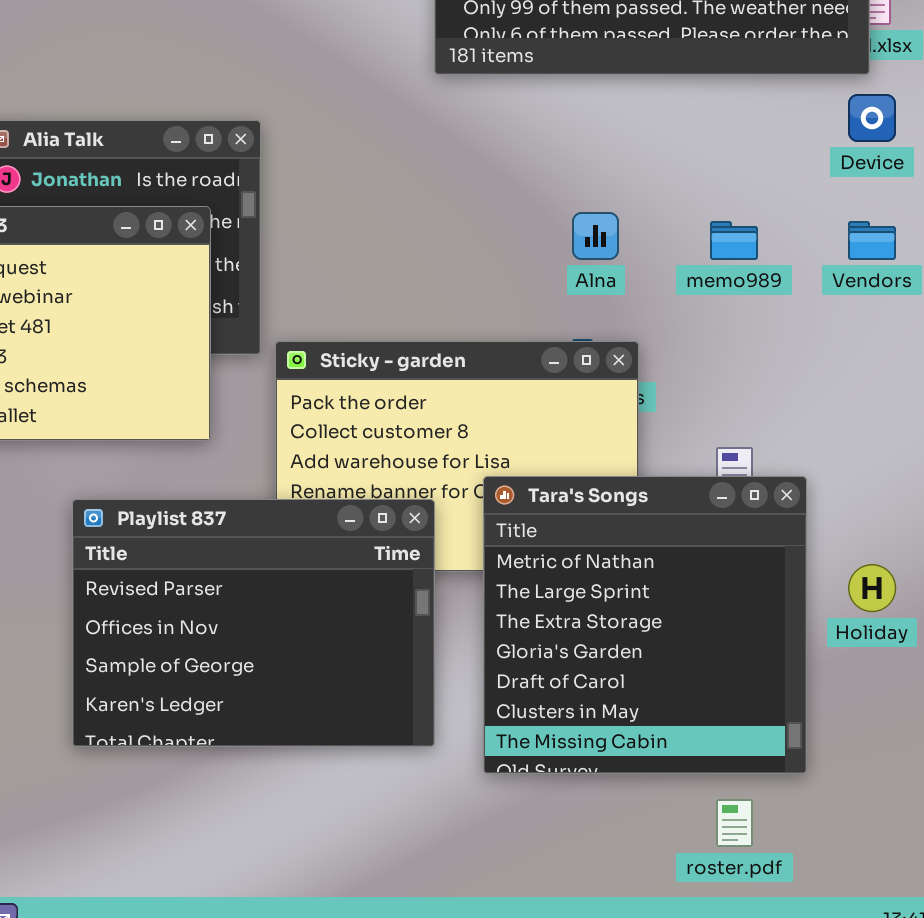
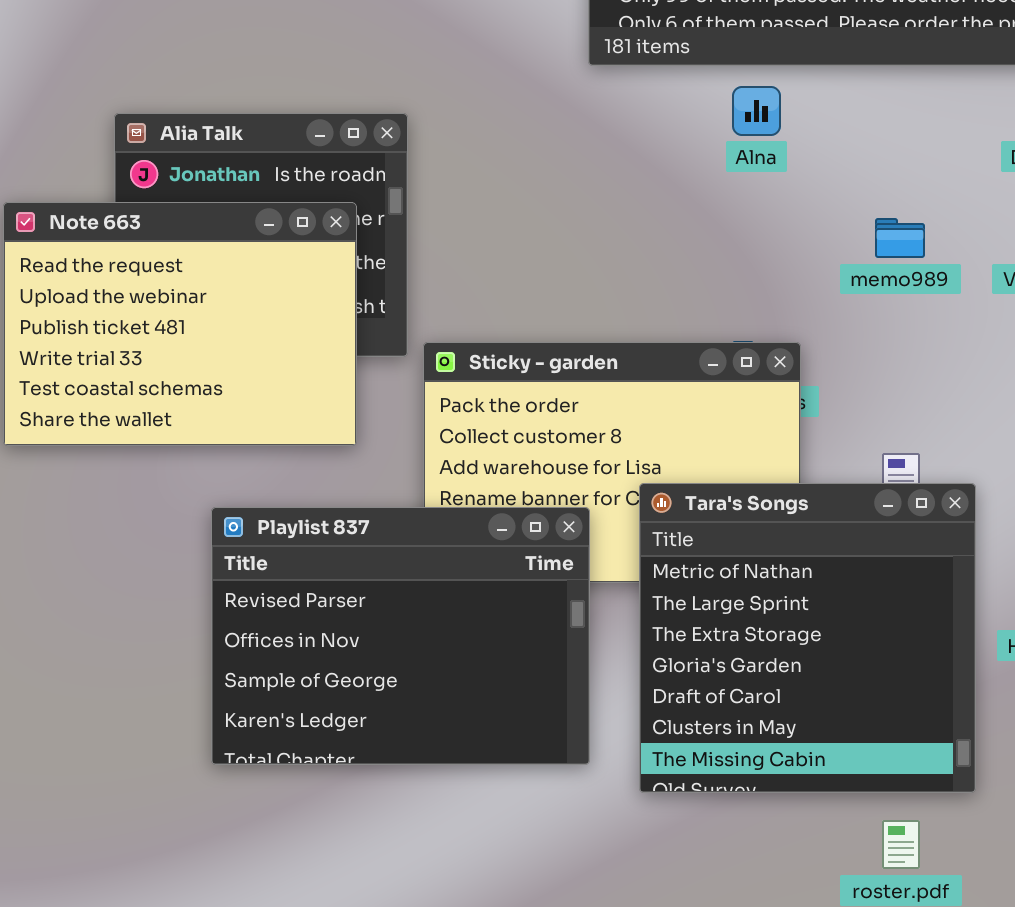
Alna: [572,212,619,260] -> [732,86,781,136], moved

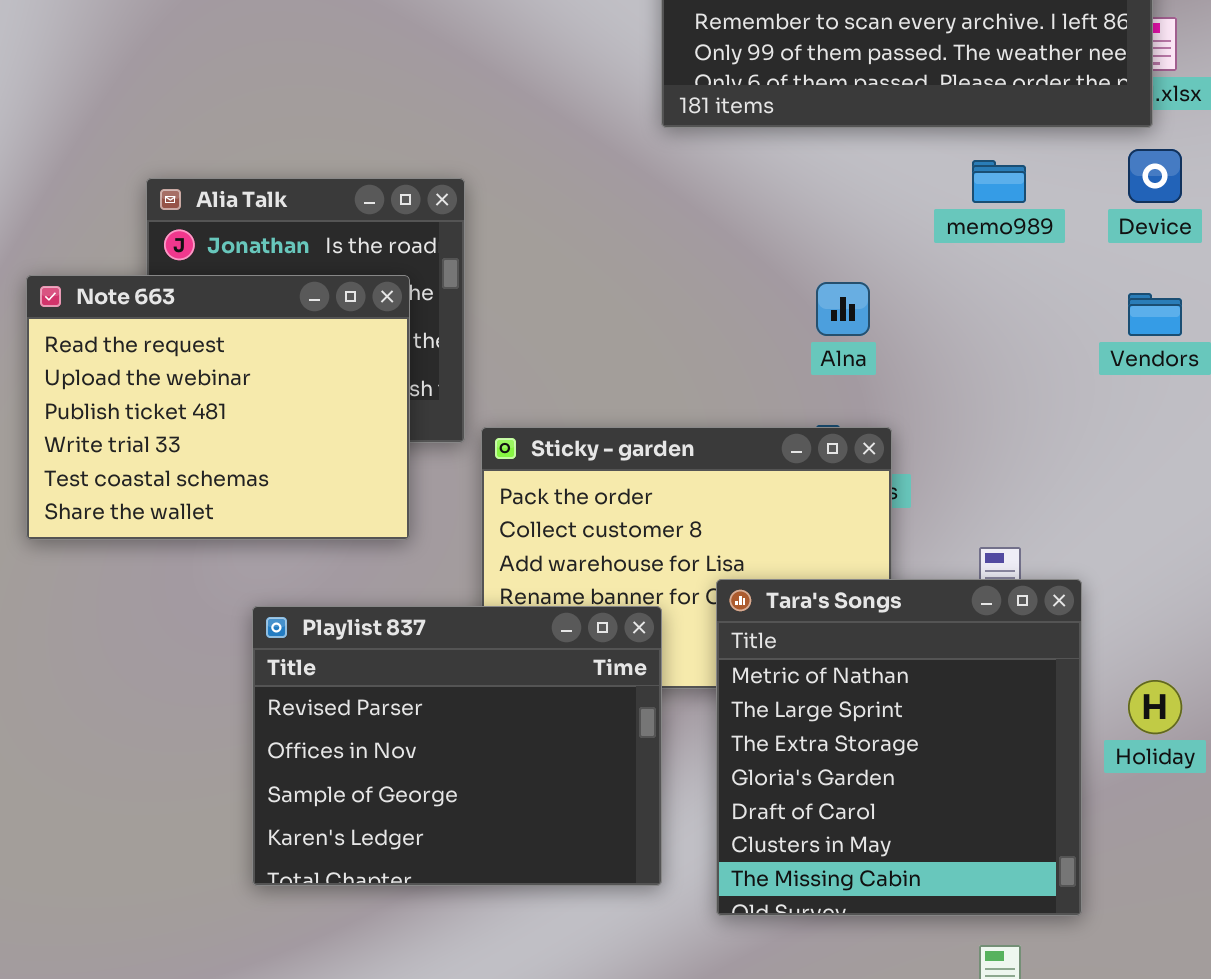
Alna: [732,86,781,136] -> [816,282,870,336], moved
memo989: [875,218,925,258] -> [972,160,1026,203], moved

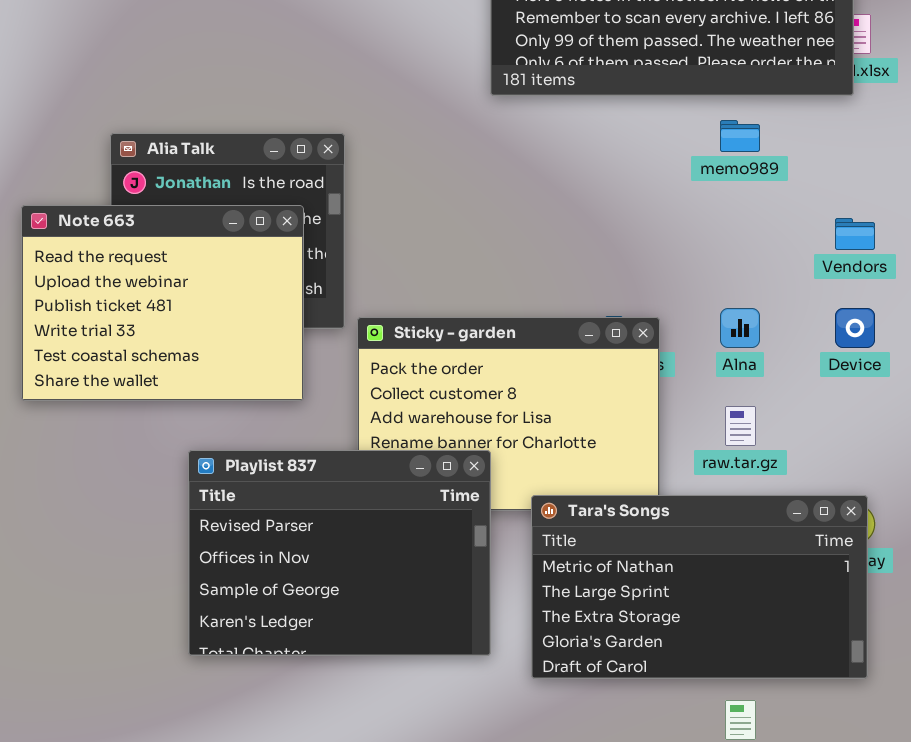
Device: [1128,149,1182,203] -> [835,308,875,348], moved
Alna: [816,282,870,336] -> [720,308,760,348], moved
Tara's Songs: [716,579,1082,916] -> [531,495,868,679], resized

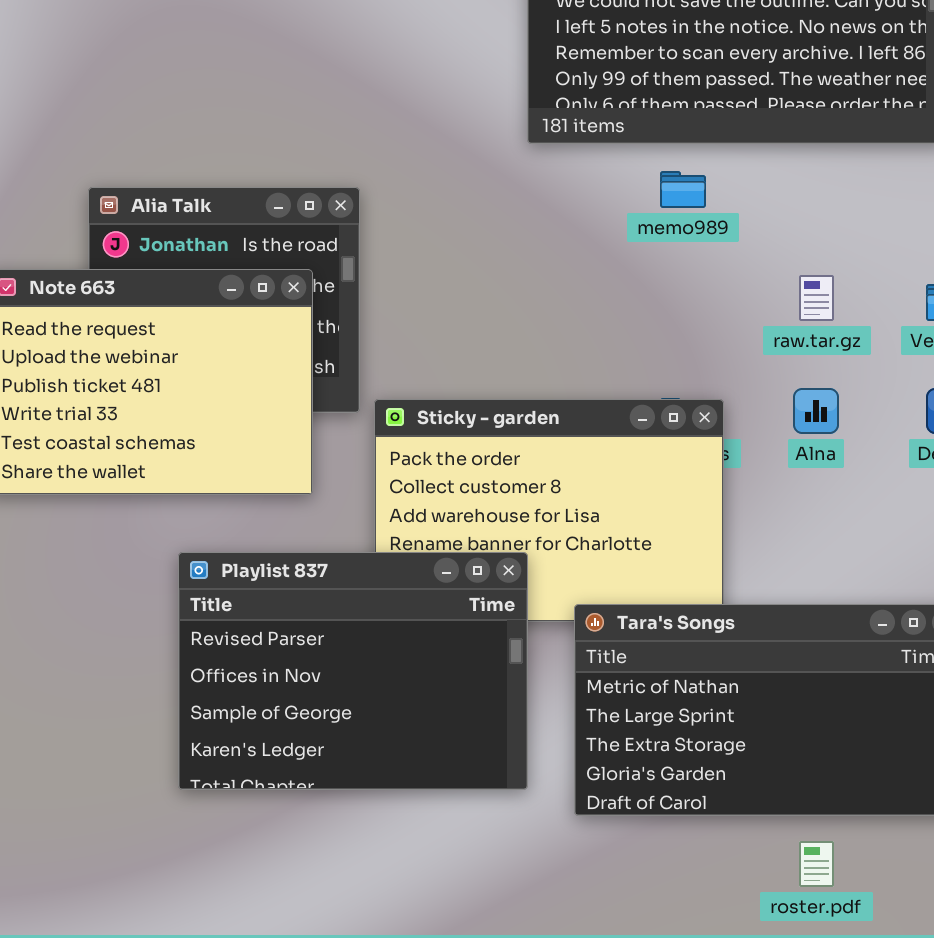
memo989: [720,120,760,152] -> [660,171,706,208], moved
raw.tar.gz: [725,406,756,446] -> [799,275,834,321], moved

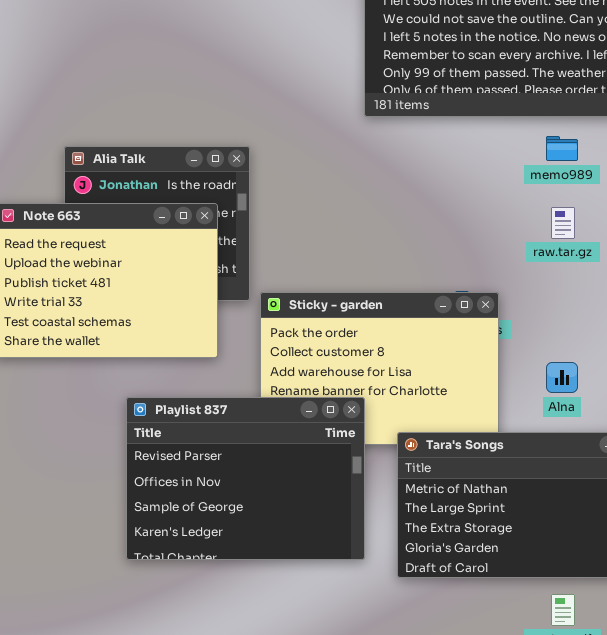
memo989: [660,171,706,208] -> [546,136,578,161], moved
Alna: [793,388,839,434] -> [546,362,578,393], moved

